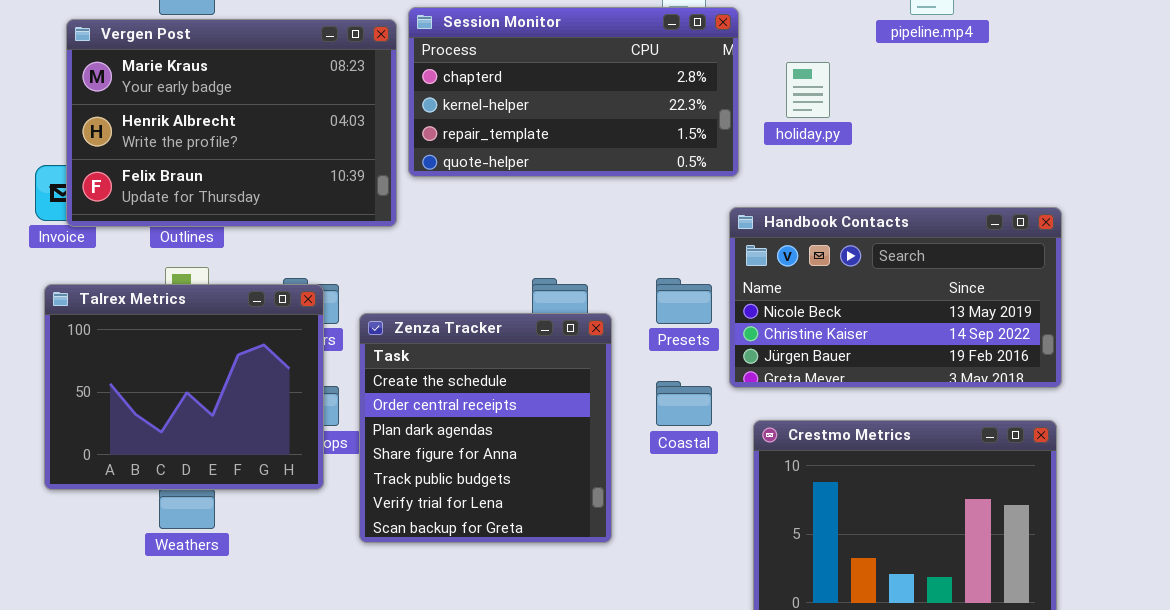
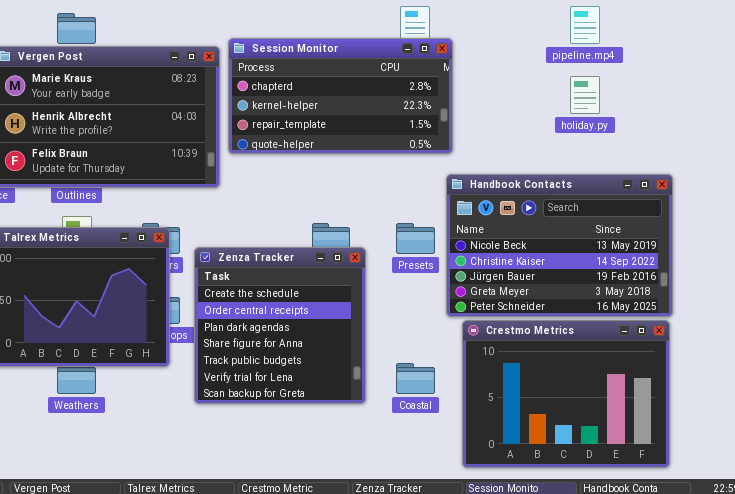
holiday.py: [786,62,830,118] -> [570,76,600,114], moved
Handbook Contacts: [729,207,1062,388] -> [446,174,673,317], resized
Coastal: [656,381,712,426] -> [396,363,435,394], moved

